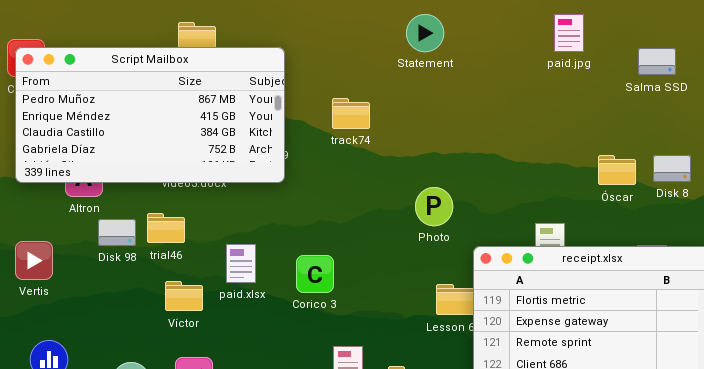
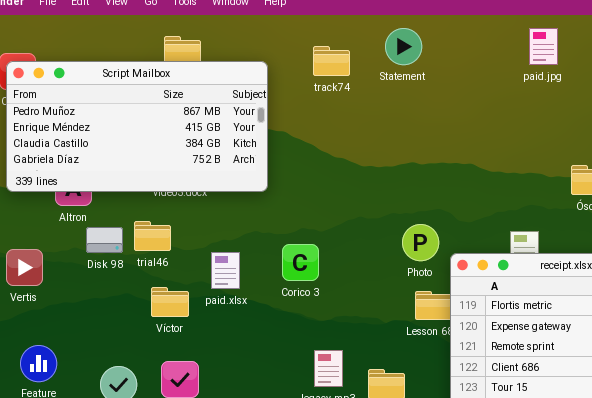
track74: [332,98,370,129] -> [313,46,350,76], moved
Photo: [415,187,453,226] -> [402,224,439,261], moved
Corico 3: [296,255,334,293] -> [282,244,319,281], moved

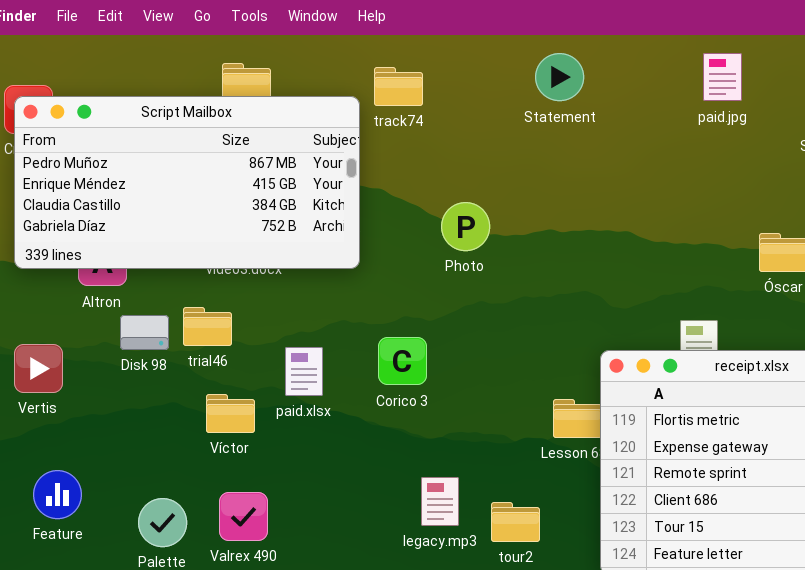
Statement: [385,28,422,65] -> [535,53,584,101], moved
track74: [313,46,350,76] -> [374,67,423,106], moved
Photo: [402,224,439,261] -> [441,202,490,251], moved

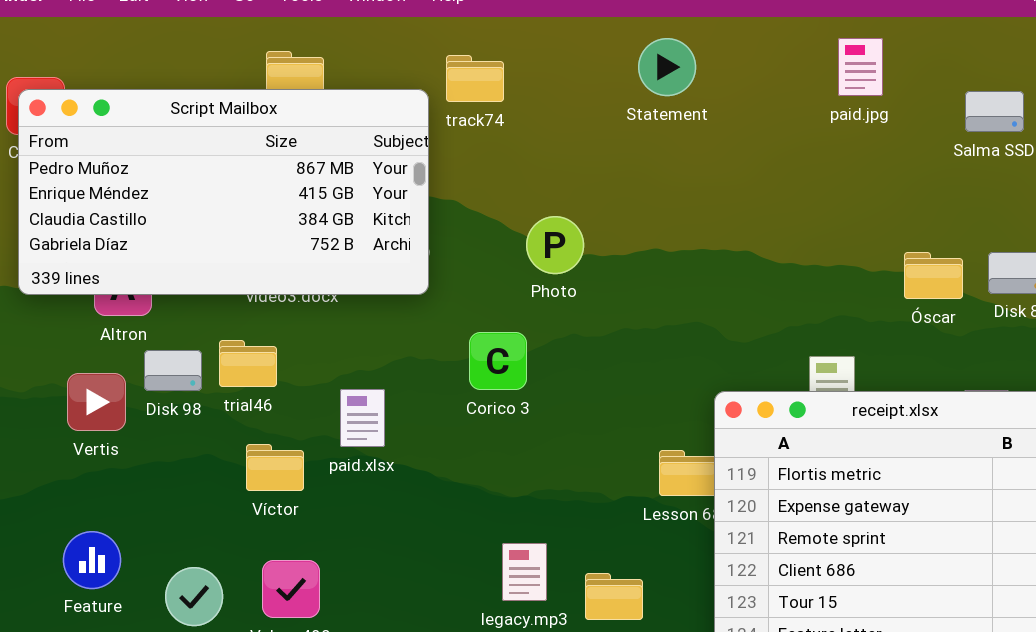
Corico 3: [378,337,427,385] -> [469,332,527,390], moved
Vertis: [14,344,63,393] -> [67,373,126,431], moved
Feature: [33,470,82,519] -> [63,531,121,589], moved

